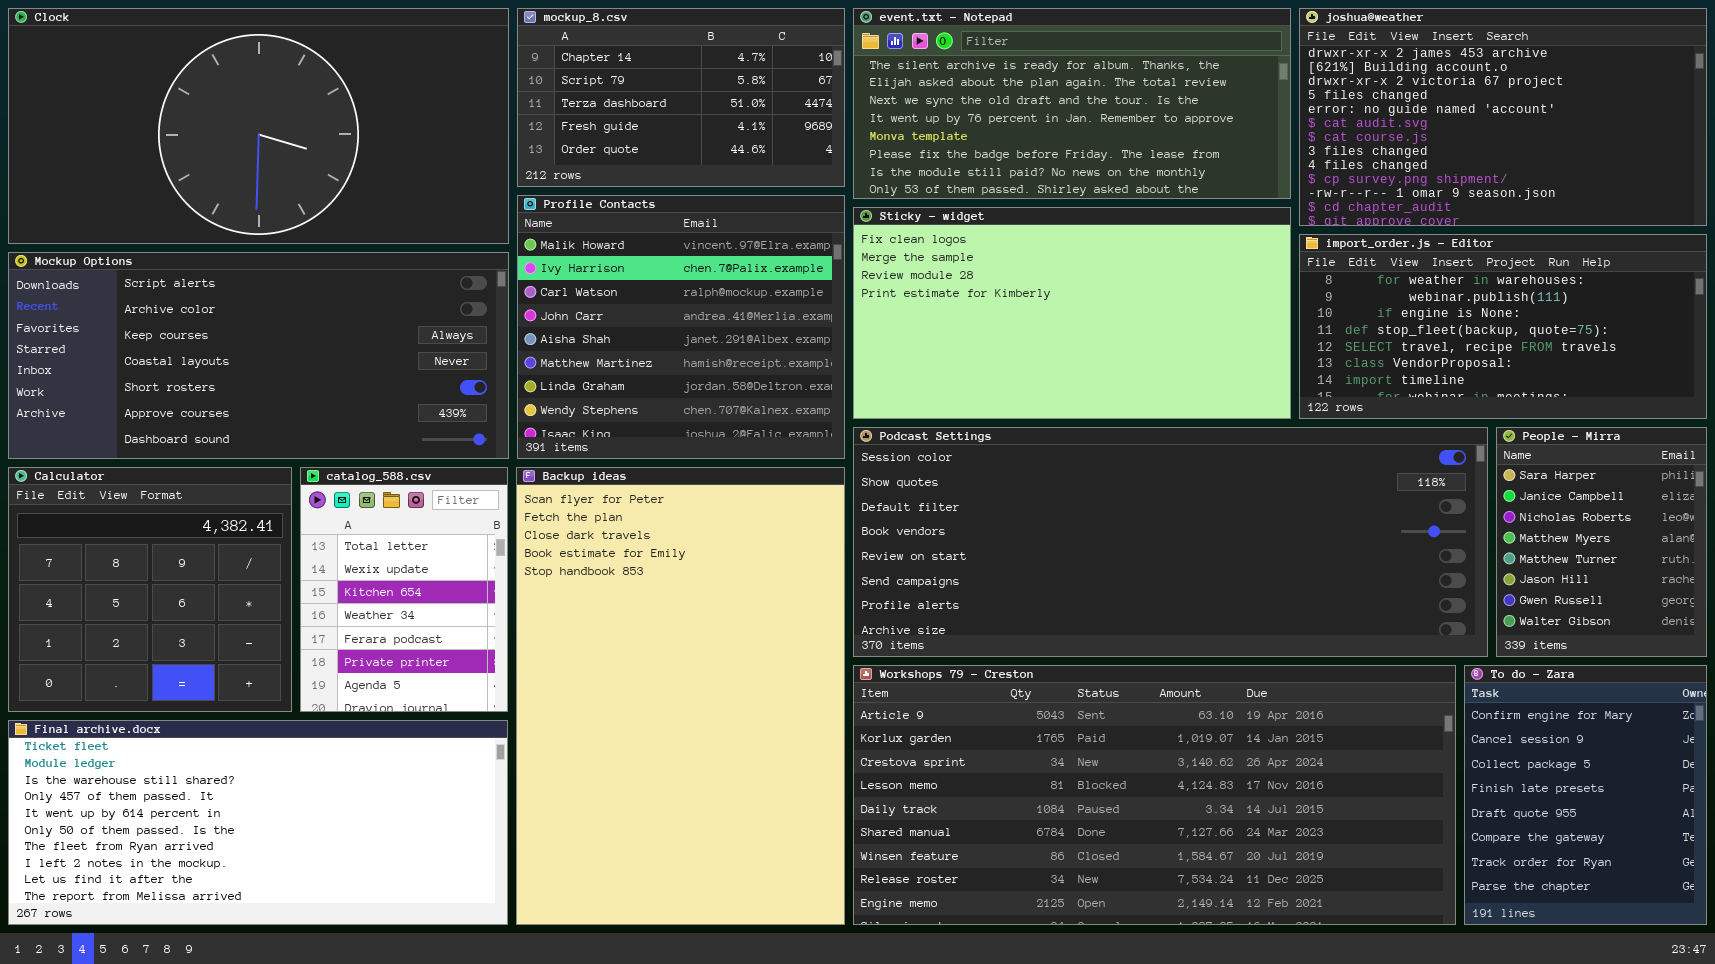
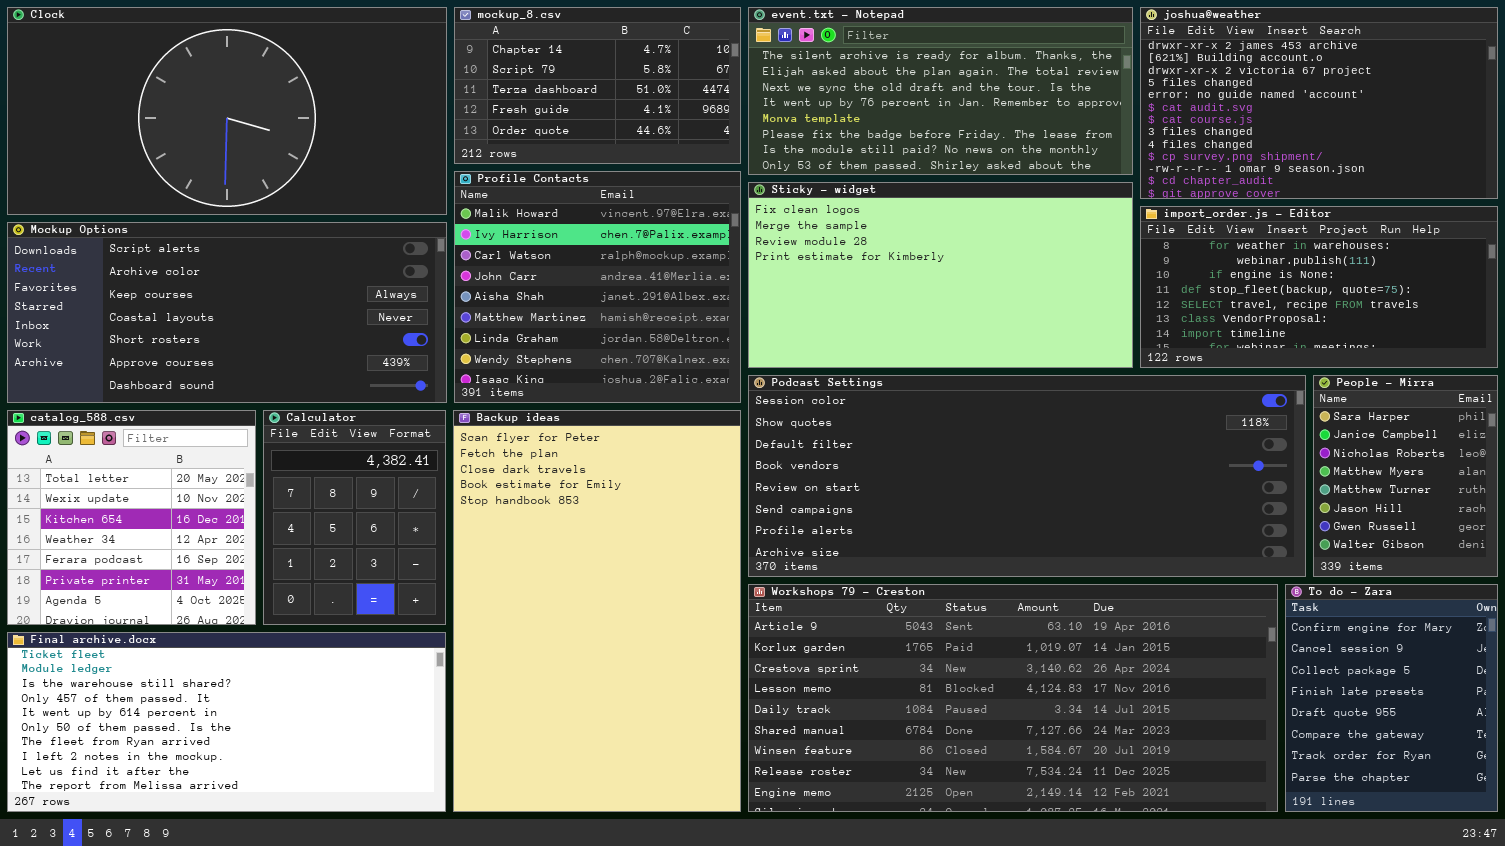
Calculator: [8,467,292,712] -> [263,410,446,625], moved, resized
catalog_588.csv: [300,467,508,712] -> [7,410,256,625], moved, resized

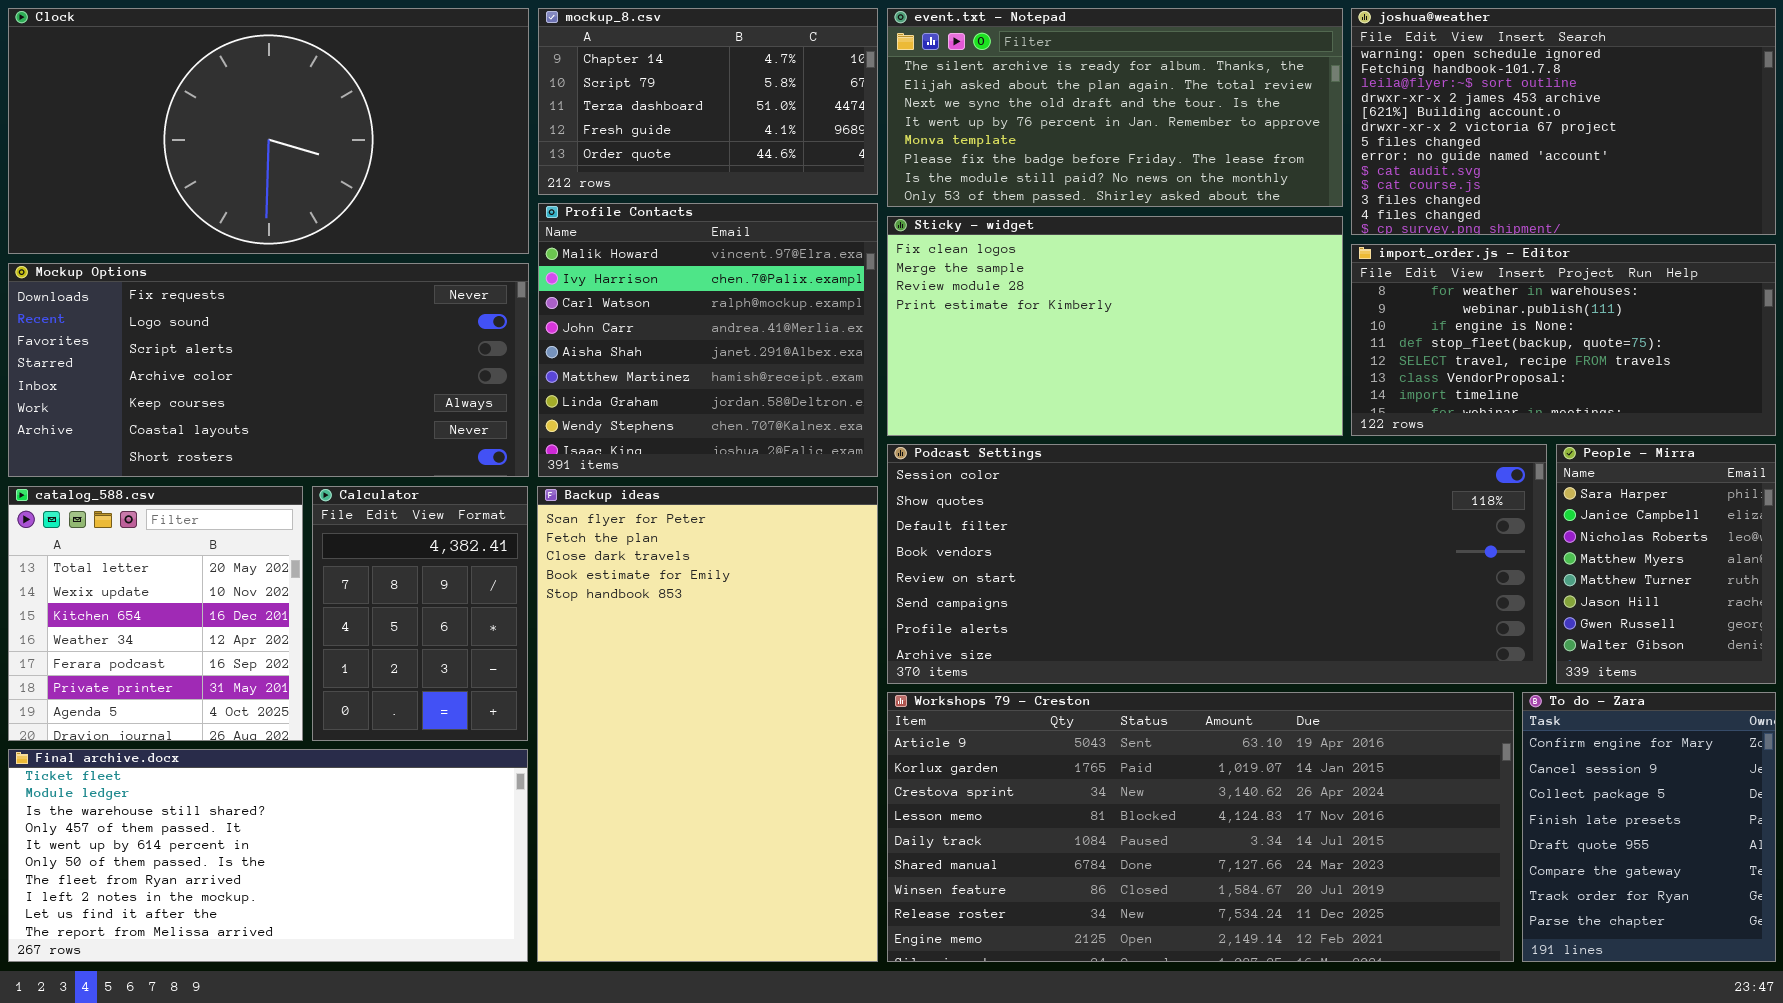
joshua@weather: [1140,7,1498,199] -> [1351,8,1776,235], scrolled up 3 rows
Mockup Options: [7,222,447,403] -> [8,263,529,477], scrolled up 2 rows

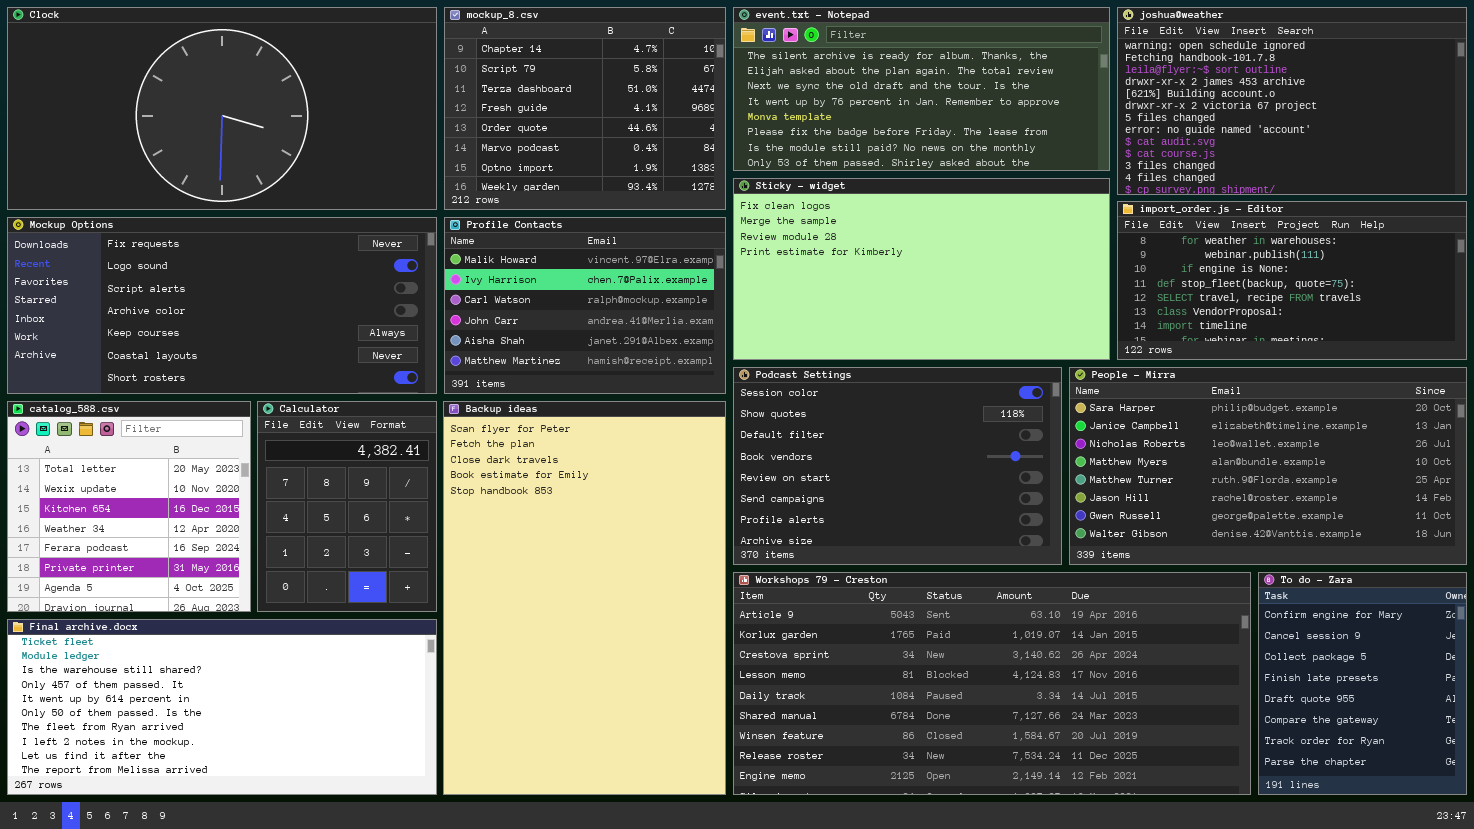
mockup_8.csv: [538,8,878,195] -> [444,7,726,210], resized
Profile Contacts: [538,203,878,477] -> [444,217,726,394], resized
Podcast Settings: [887,444,1547,684] -> [733,367,1062,565], resized
People - Mirra: [1556,444,1776,684] -> [1069,367,1467,565], resized

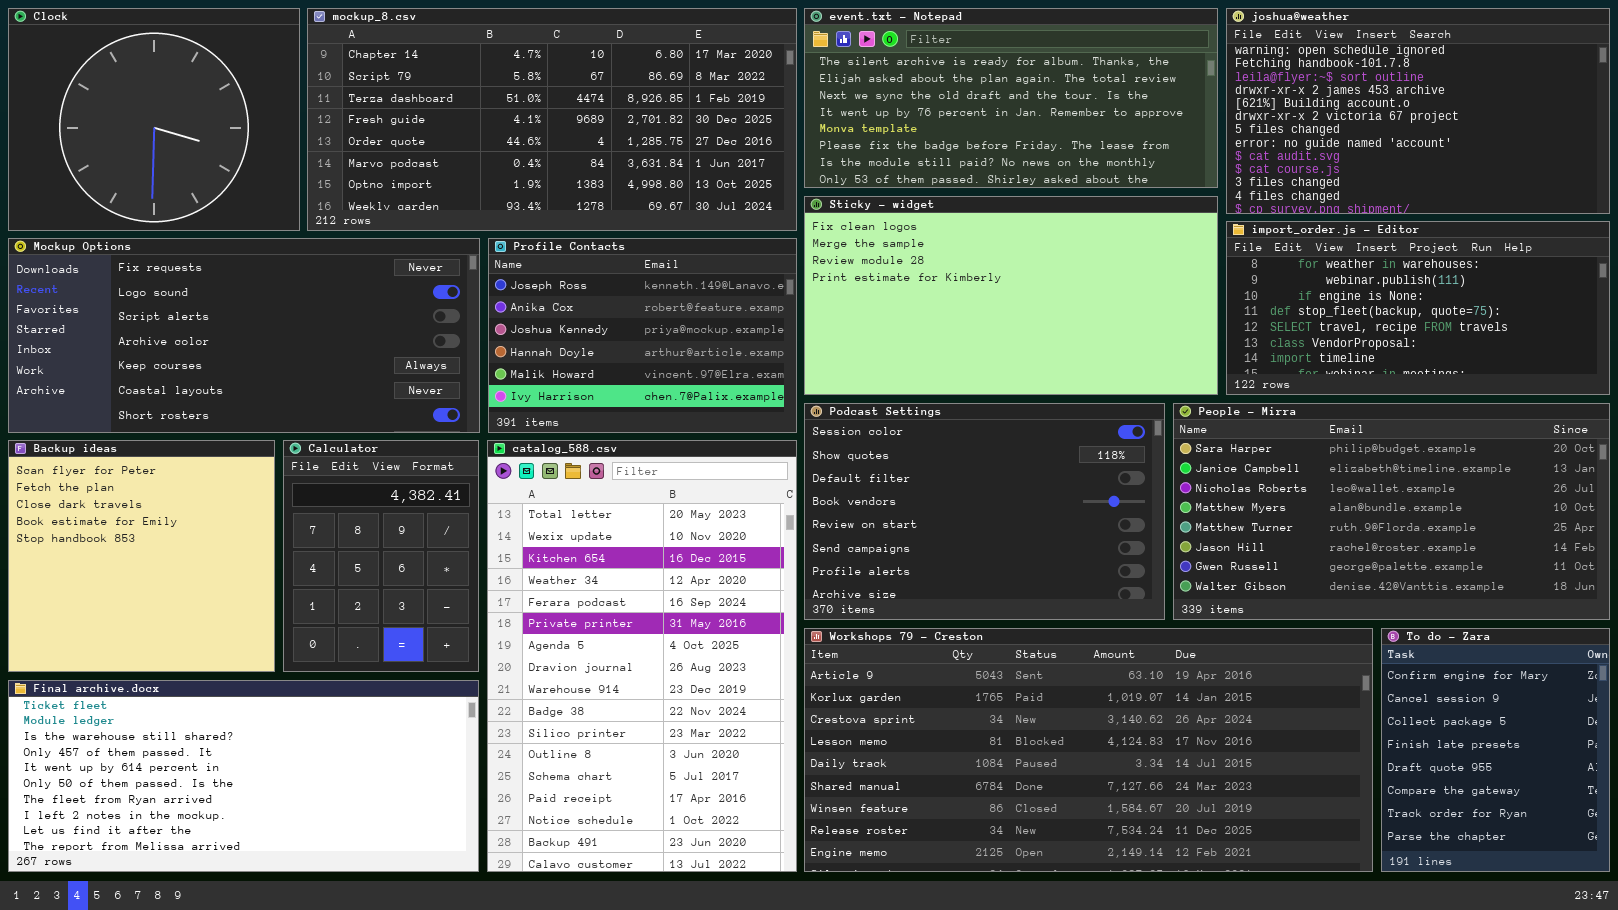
Clock: [7,7,437,210] -> [8,8,300,231], resized
mockup_8.csv: [444,7,726,210] -> [307,8,797,231], resized
Profile Contacts: [444,217,726,394] -> [488,238,797,433], scrolled up 4 rows
catalog_588.csv: [7,401,251,612] -> [487,440,797,872], moved, resized
Backup ideas: [443,401,726,795] -> [8,440,275,672], moved, resized

